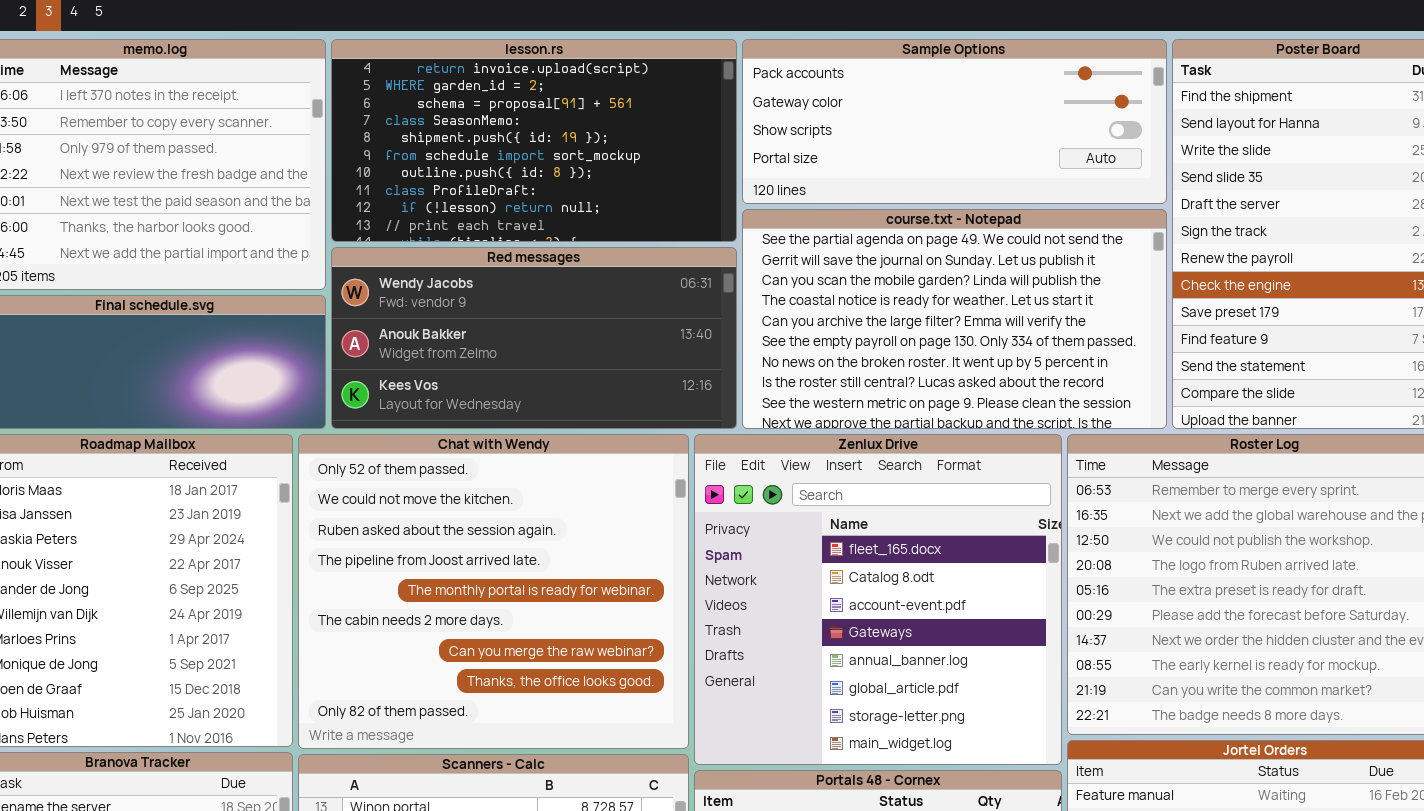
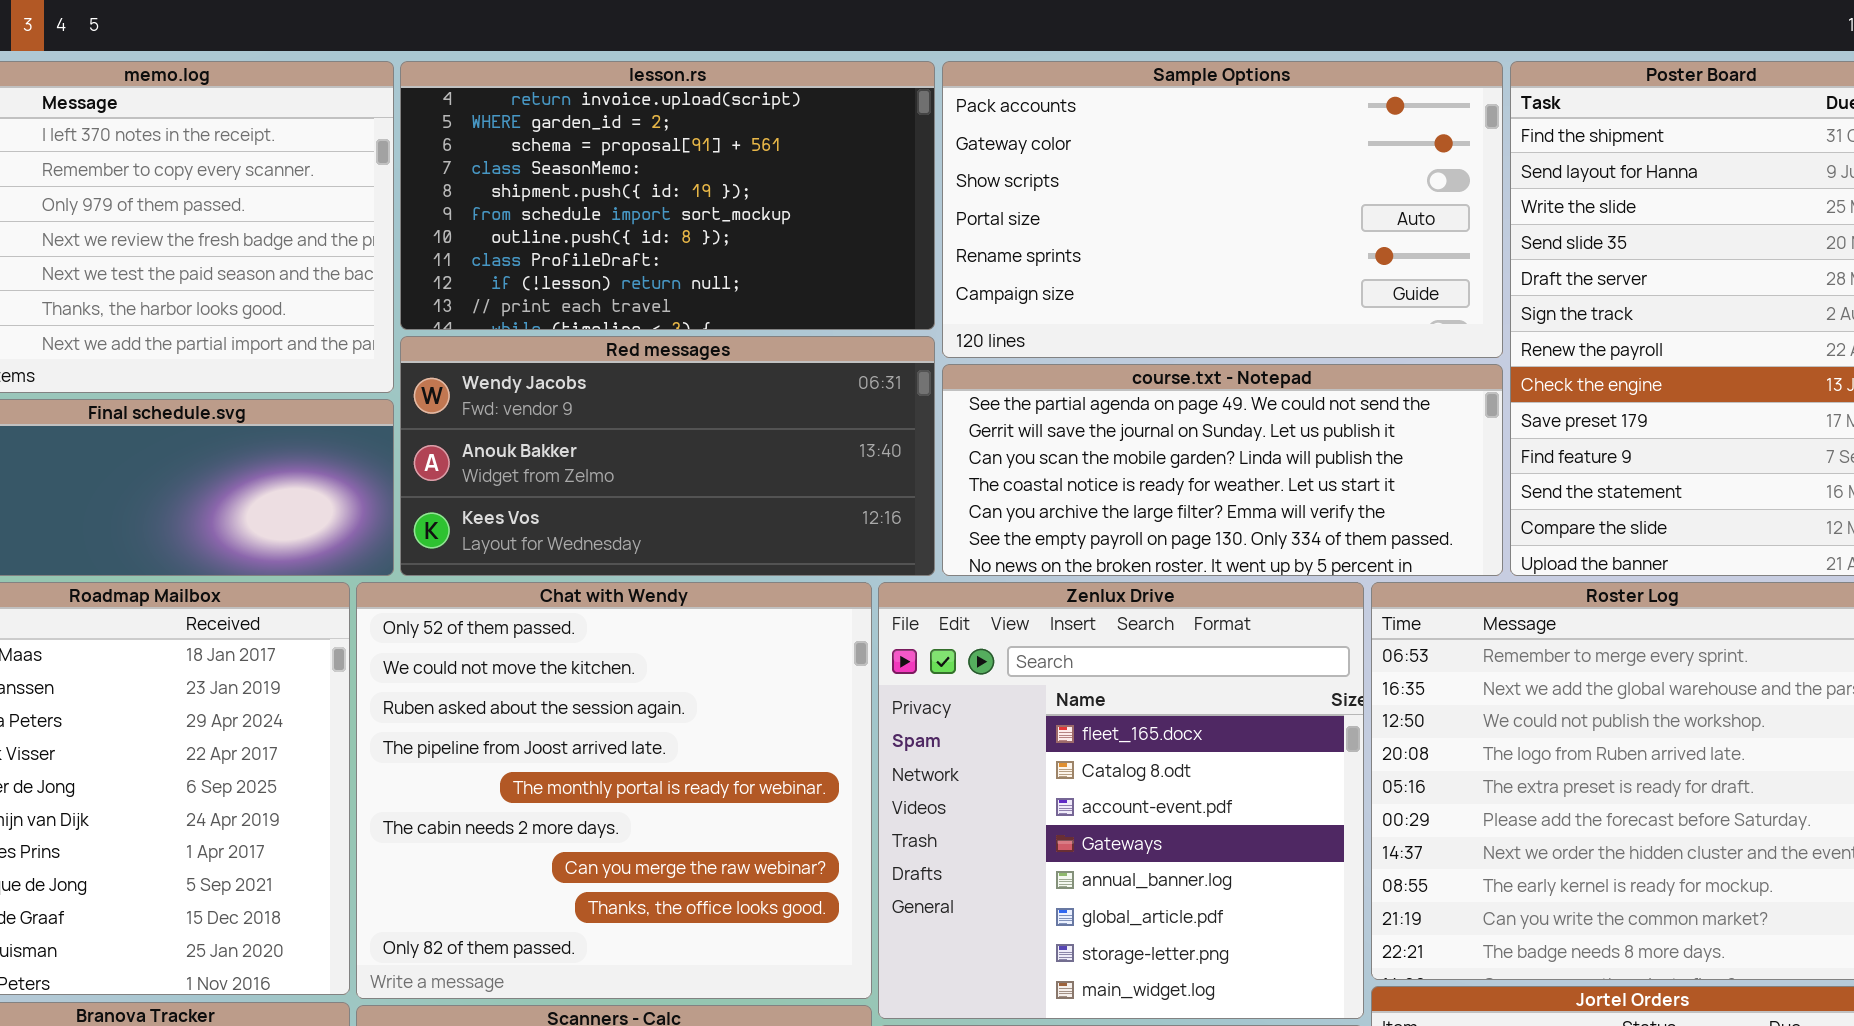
Sample Options: [742,39,1167,204] -> [942,61,1503,358], resized
course.txt - Notepad: [742,209,1167,429] -> [942,364,1503,576], resized

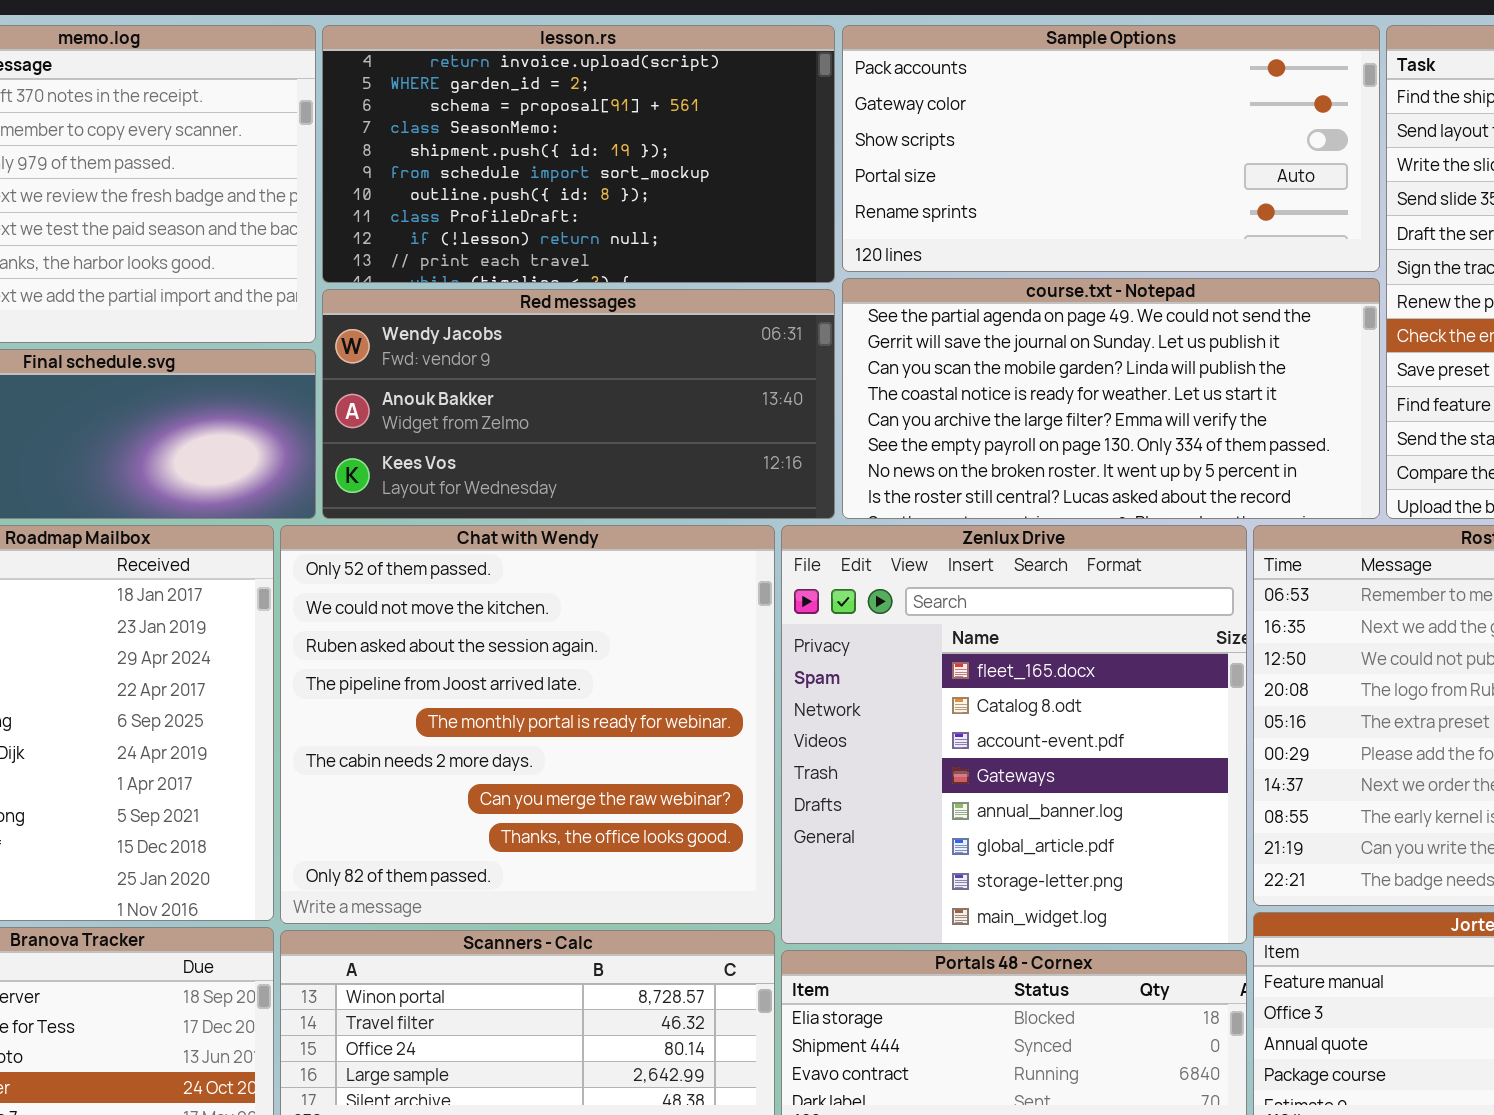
Sample Options: [942,61,1503,358] -> [842,25,1380,272], resized
course.txt - Notepad: [942,364,1503,576] -> [842,278,1380,519], resized

